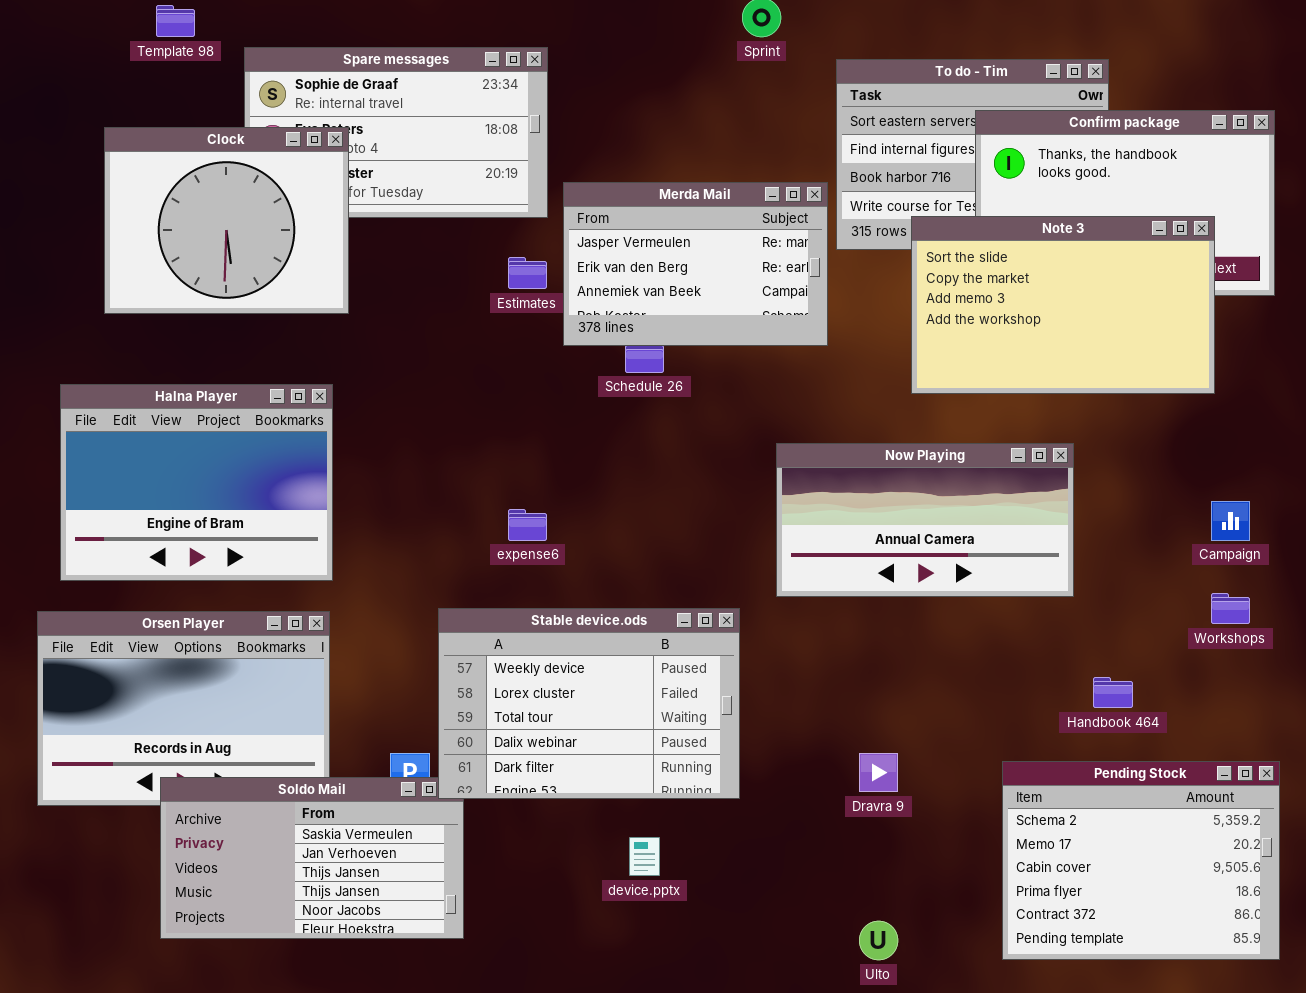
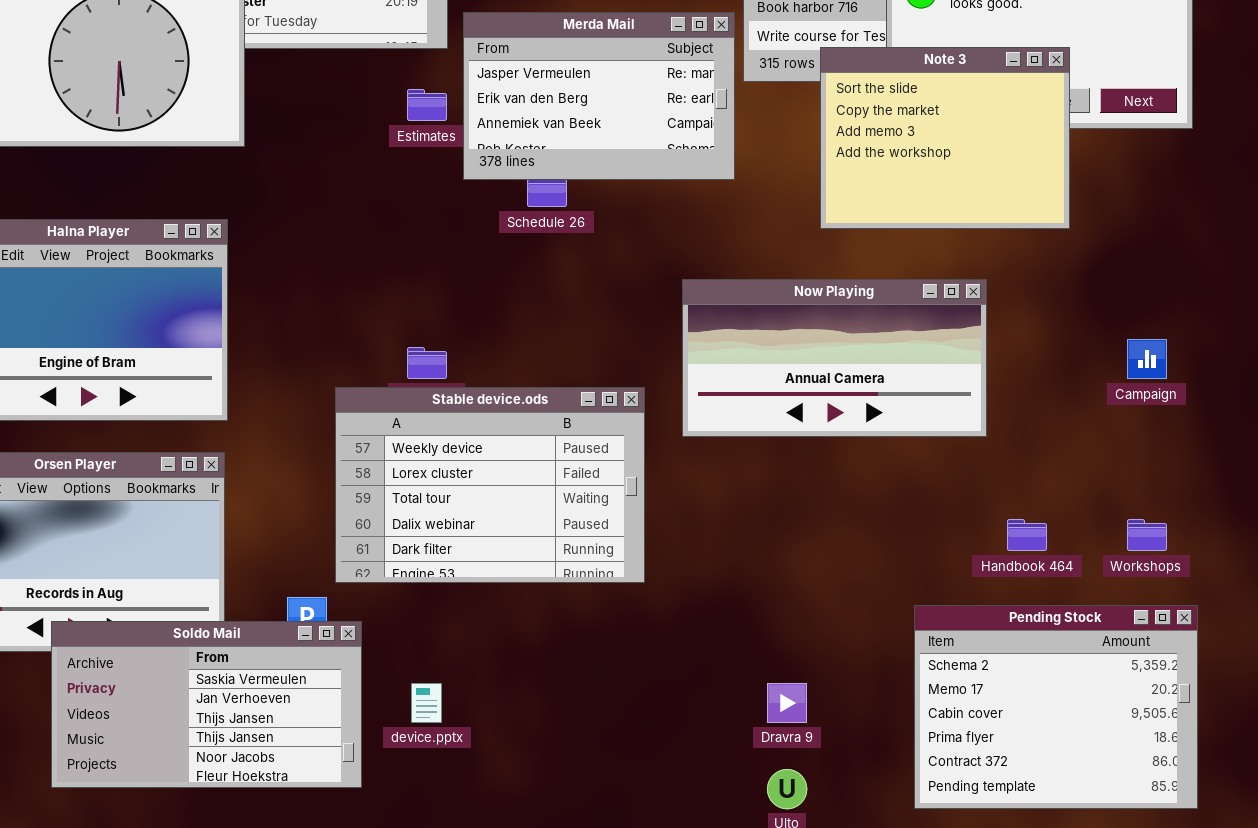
Note 3: [911,216,1215,394] -> [820,47,1070,229], resized
Workshops: [1211,593,1250,624] -> [1127,519,1167,551], moved
Stable device.ods: [438,608,740,799] -> [335,387,645,583], moved
Dravra 9: [859,753,898,792] -> [767,683,807,723], moved
device.pptx: [629,837,660,876] -> [411,683,442,723], moved

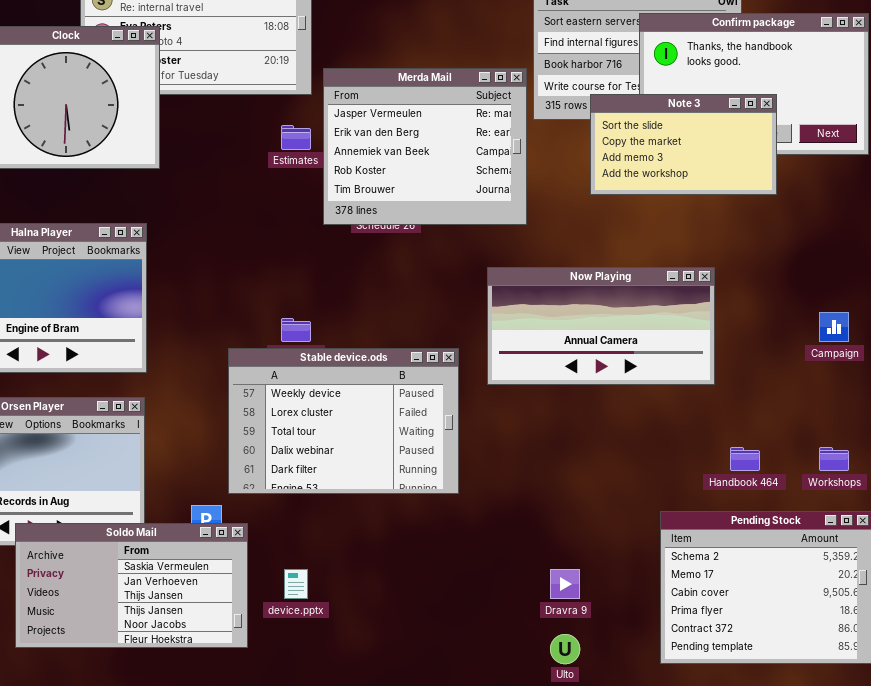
Merda Mail: [463,12,735,180] -> [323,68,527,225], resized
Note 3: [820,47,1070,229] -> [590,94,777,195], resized

